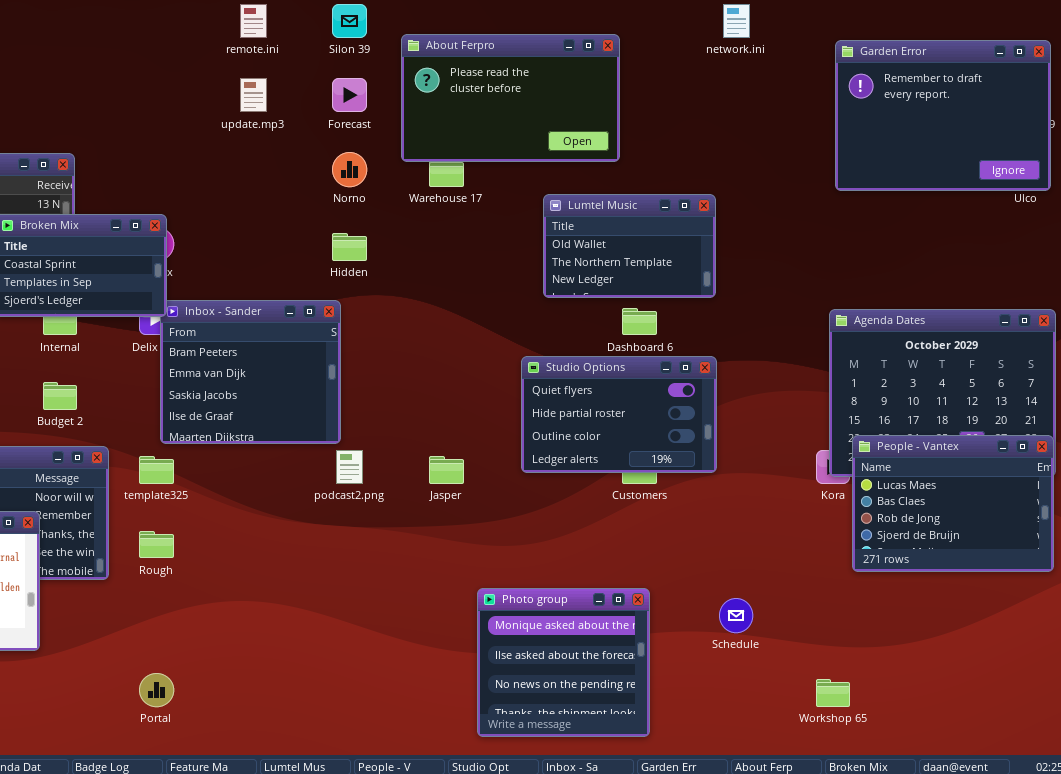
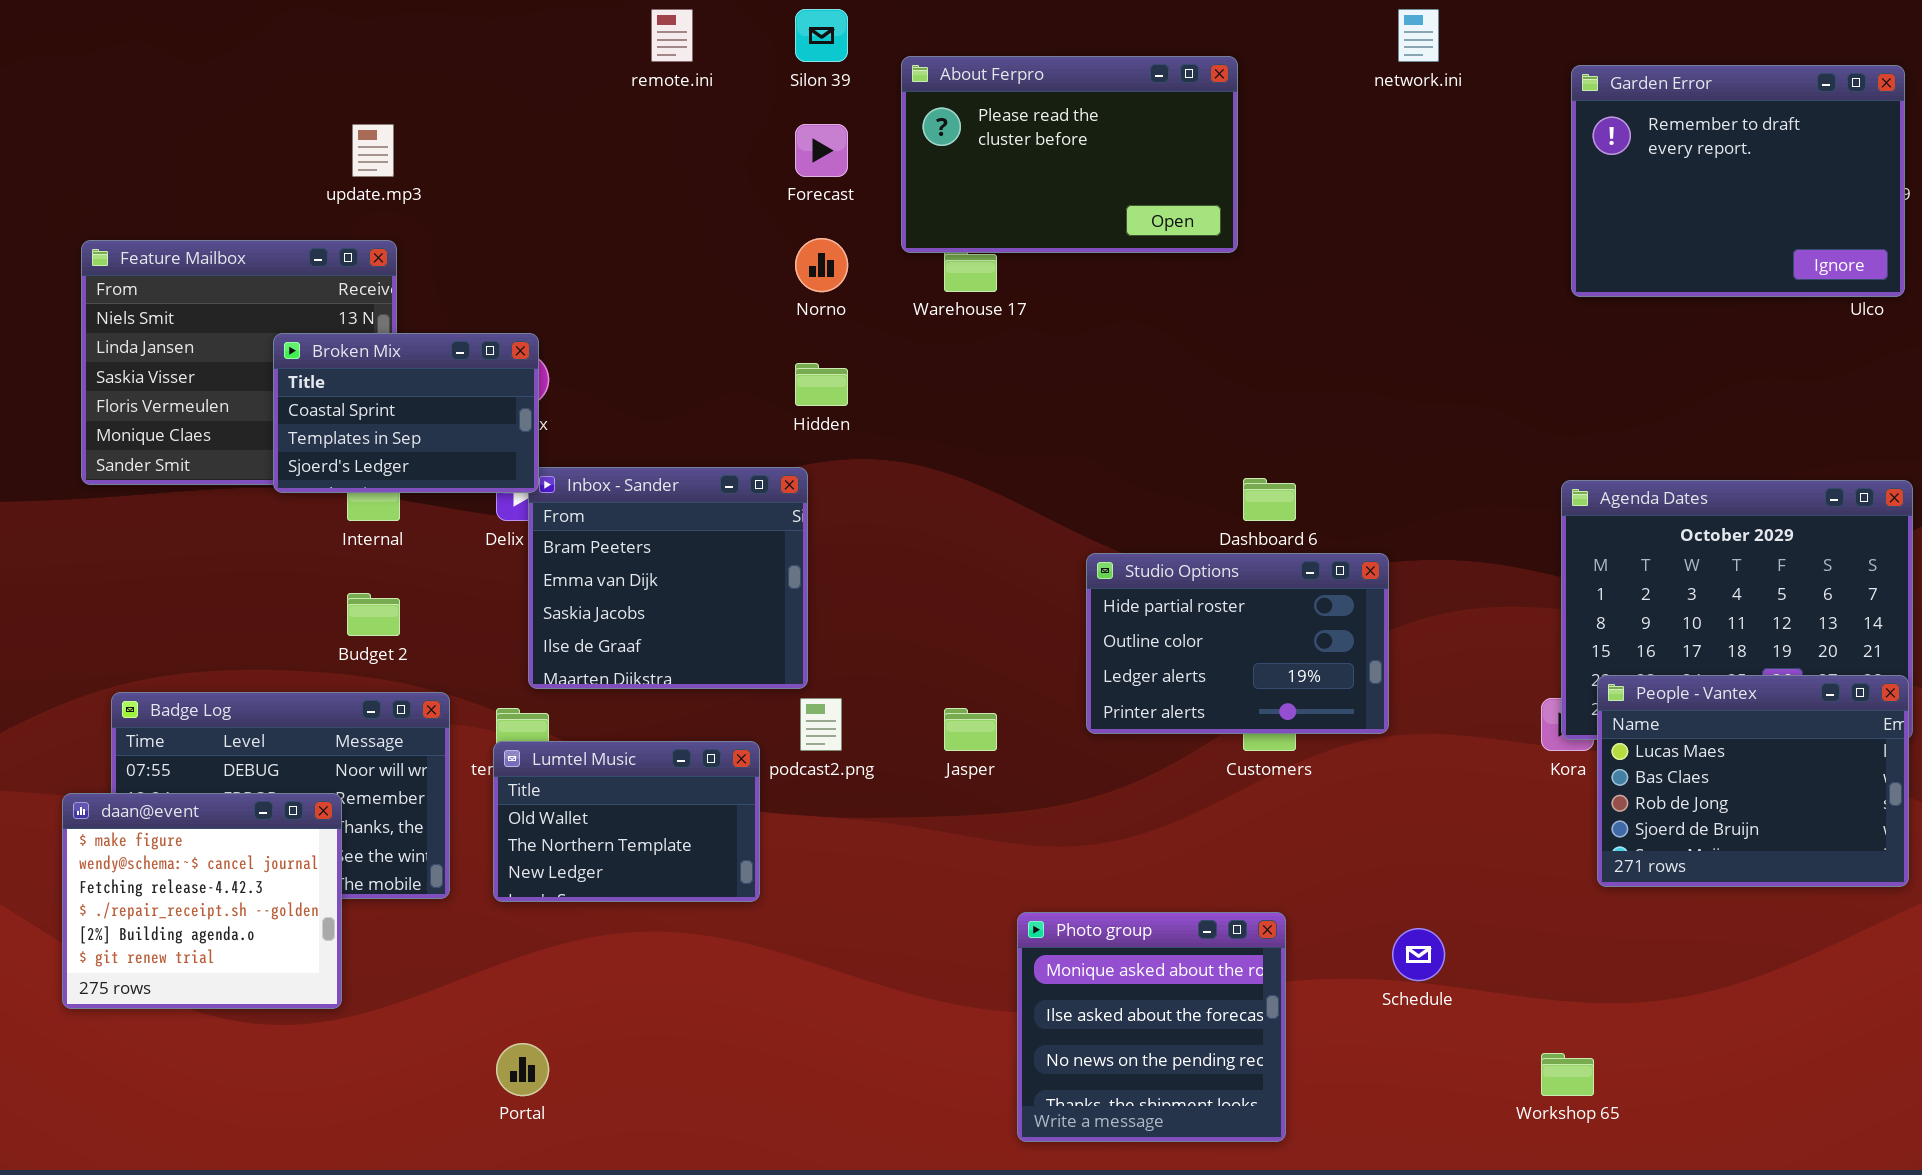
update.mp3: [240,78,267,112] -> [352,124,394,177], moved
Lumtel Music: [543,194,716,298] -> [493,741,760,902], moved
Studio Options: [521,356,717,473] -> [1086,553,1389,734], scrolled down 1 row

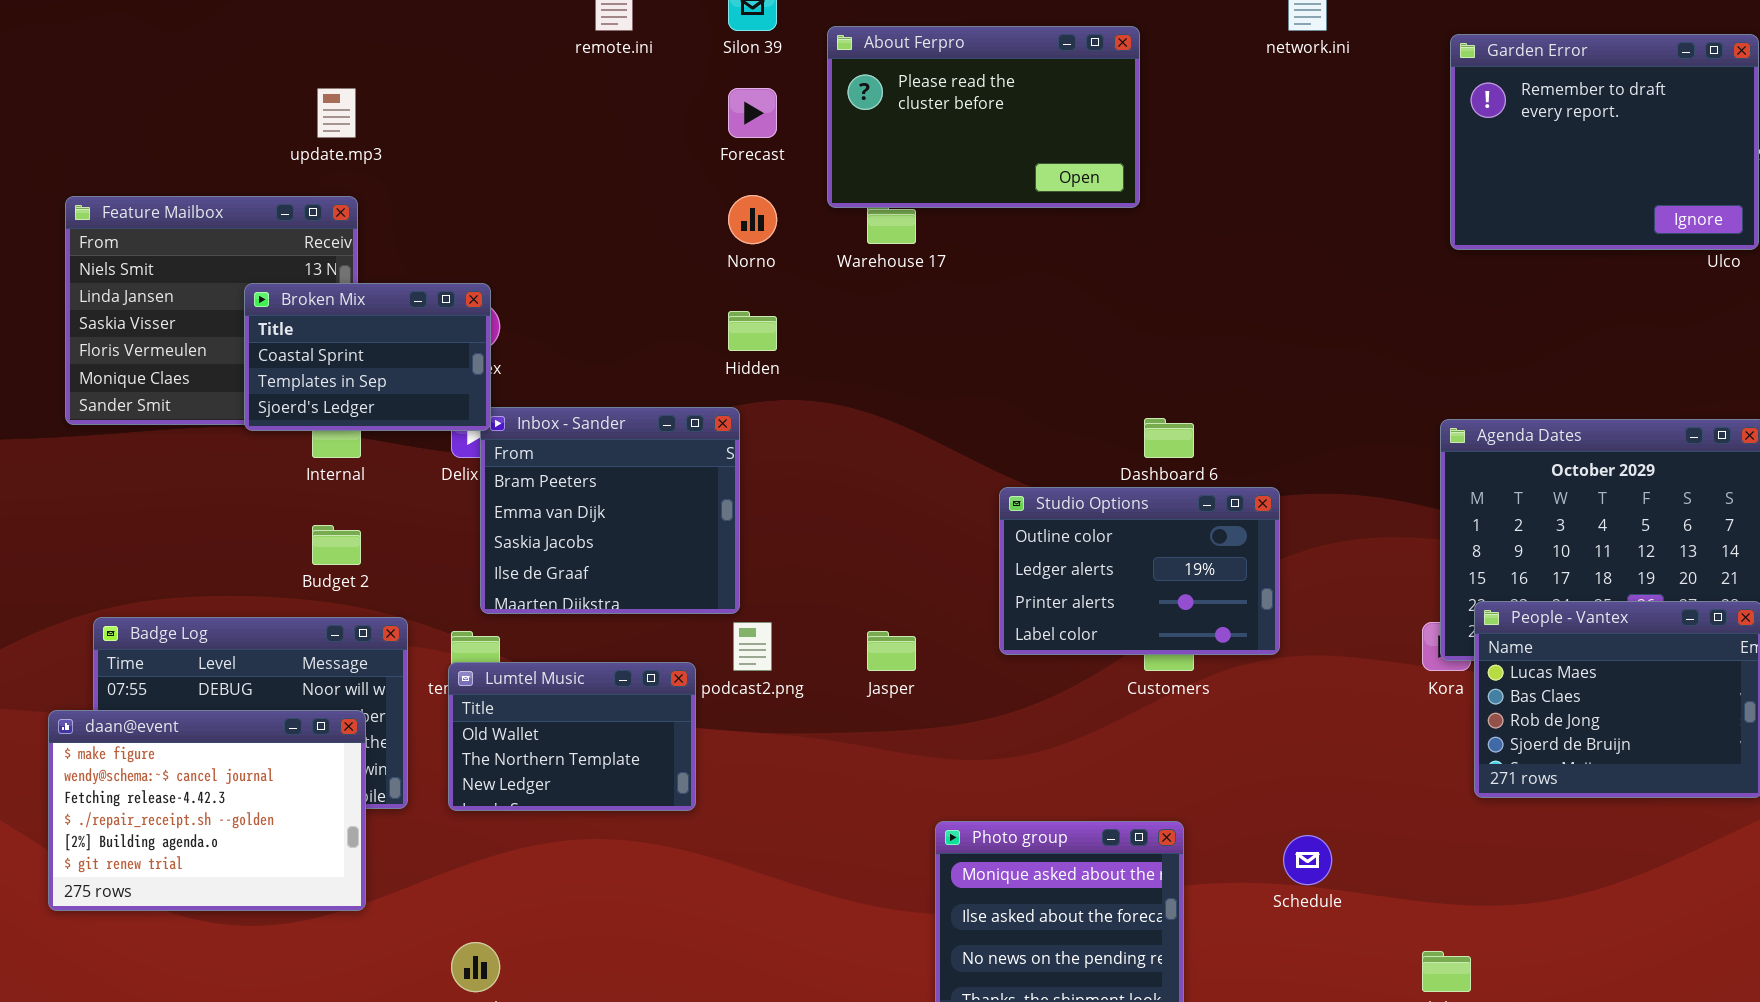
Studio Options: [1086,553,1389,734] -> [999,487,1280,655], scrolled down 1 row
daan@event: [62,793,342,1009] -> [48,710,366,911], resized

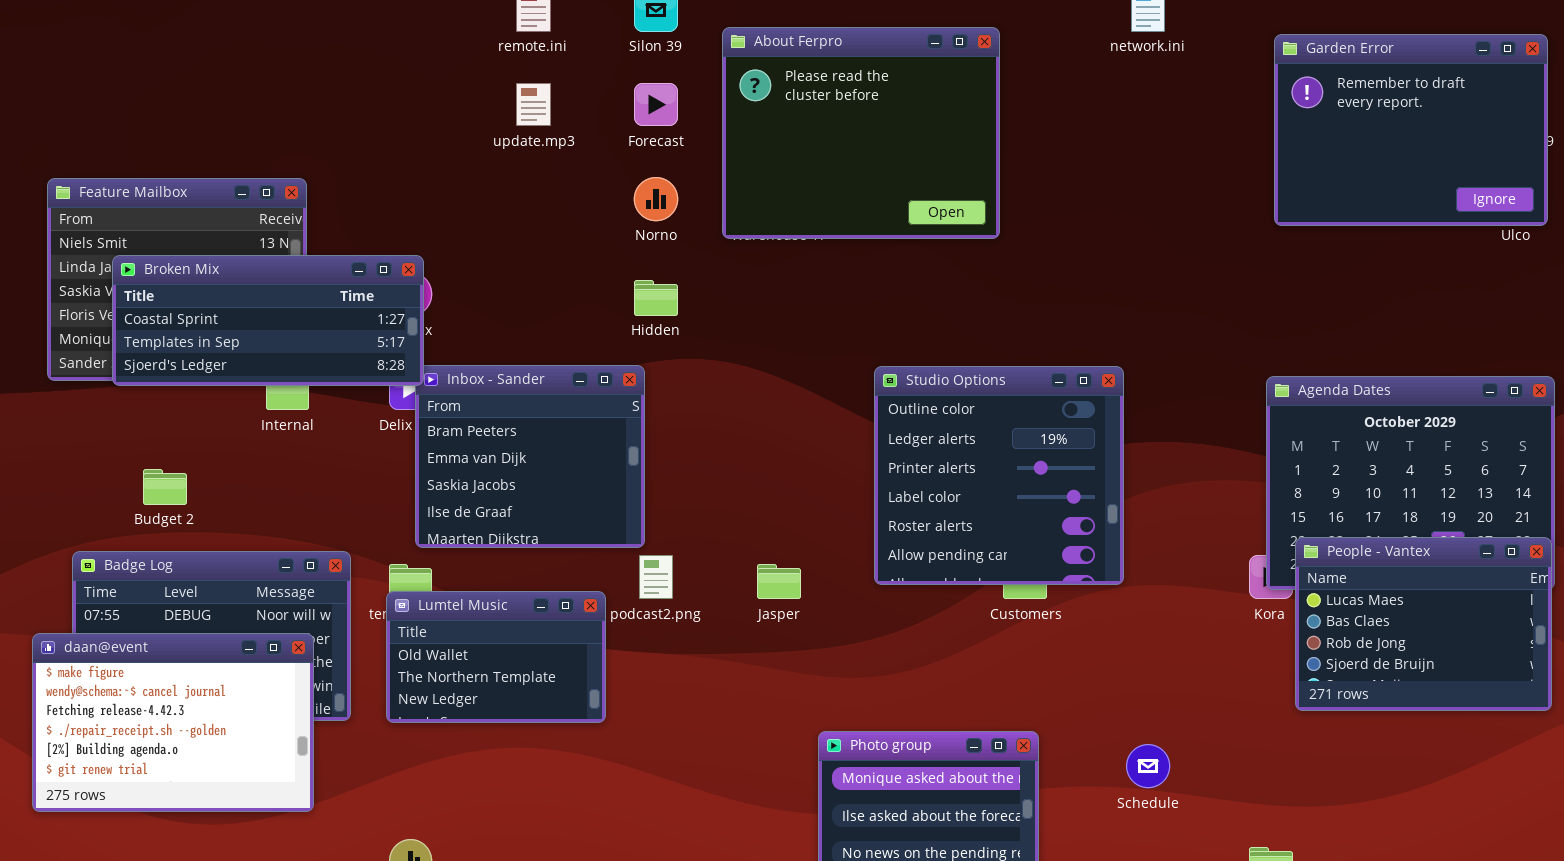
About Ferpro: [827,26,1140,208] -> [722,27,1000,239], resized
update.mp3: [317,88,356,138] -> [516,83,551,126], moved
Broken Mix: [244,283,491,431] -> [112,255,424,386], resized
Studio Options: [999,487,1280,655] -> [874,366,1124,585], resized
Budget 2: [312,525,361,565] -> [143,469,187,505], moved

